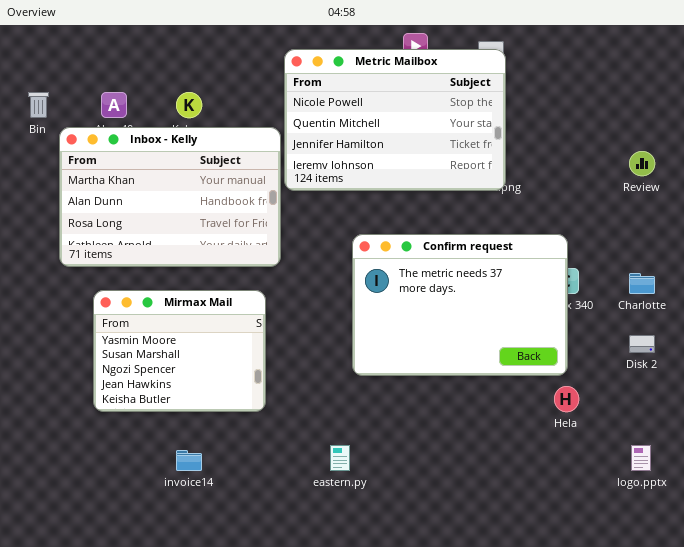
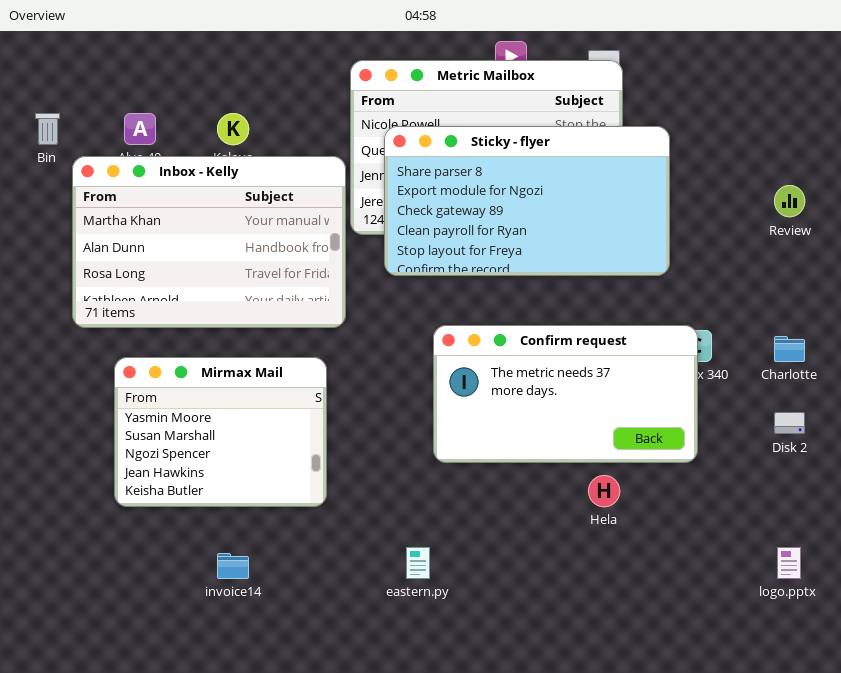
Sticky - flyer: none -> [384,126,670,276], opened
Confirm request: [352,234,568,376] -> [433,325,698,463], resized
Hela: [554,386,579,412] -> [588,475,620,507], moved

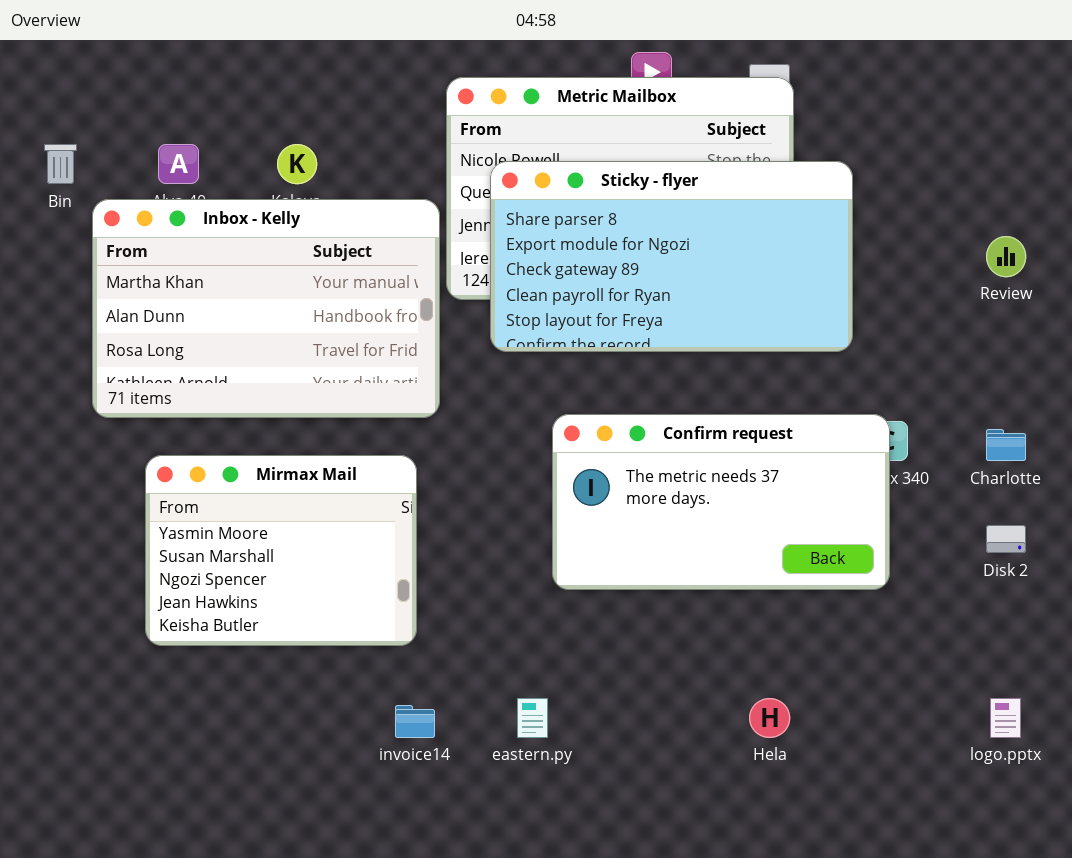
Hela: [588,475,620,507] -> [749,698,790,738], moved
invoice14: [217,553,249,579] -> [395,705,435,738], moved

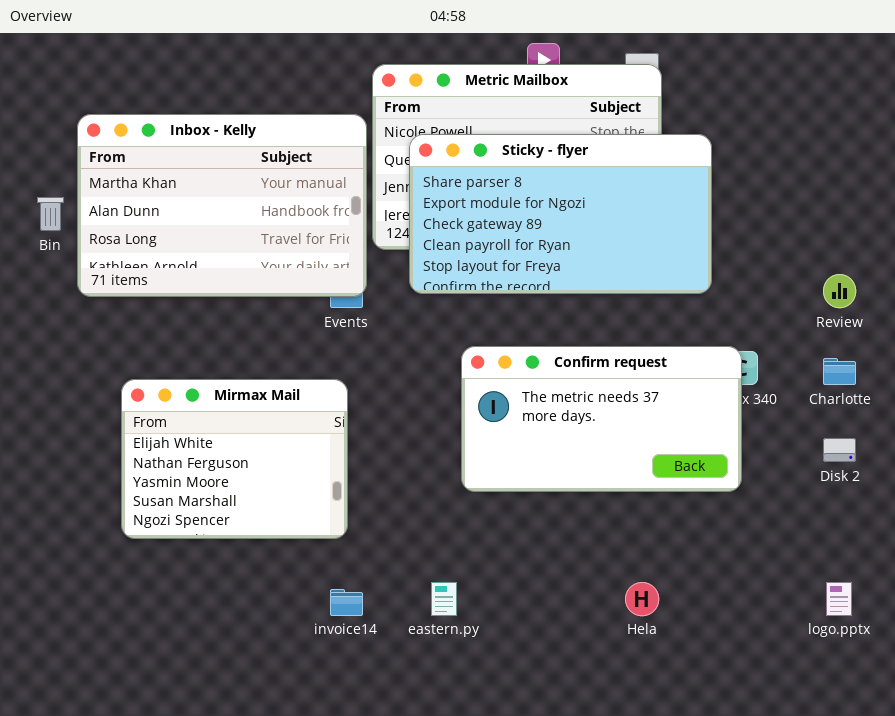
Bin: [44,144,77,184] -> [37,197,64,231], moved
Inbox - Kelly: [92,199,440,418] -> [77,114,367,297], moved
Review: [986,236,1026,277] -> [823,274,856,308], moved
Mirmax Mail: [145,455,417,646] -> [121,379,348,539], scrolled up 2 rows

